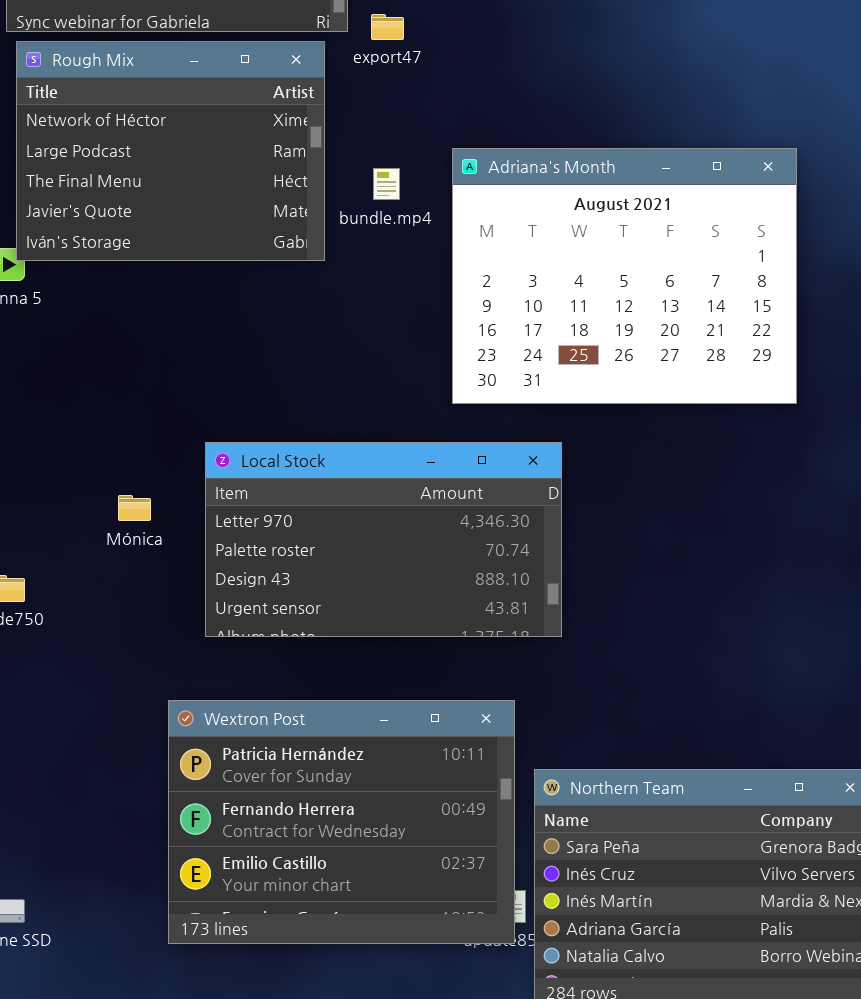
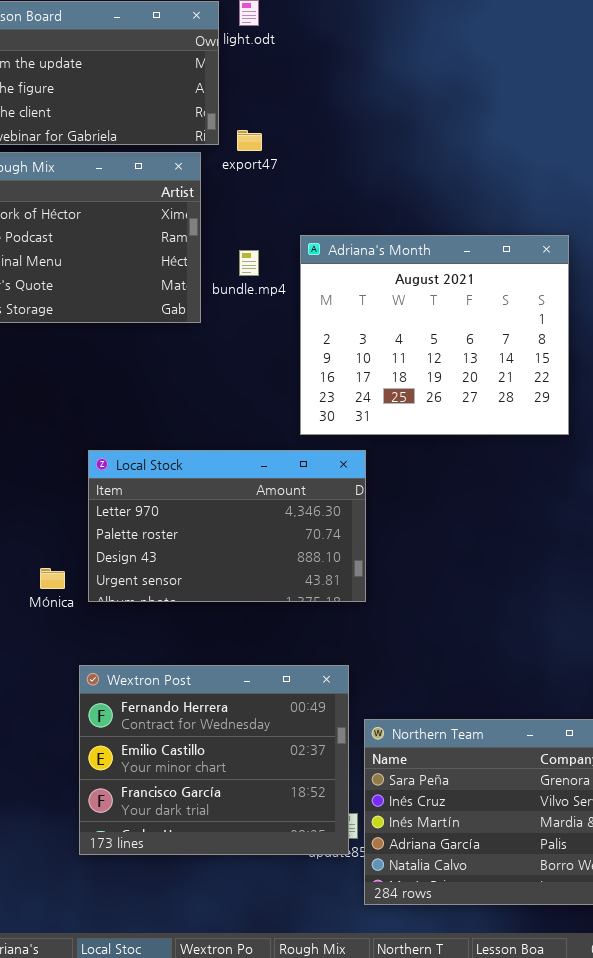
Local Stock: [205,442,562,637] -> [88,450,366,602], moved
Mónica: [118,495,151,521] -> [40,568,65,589], moved
Wextron Post: [168,700,515,944] -> [79,665,349,855], scrolled down 1 row

